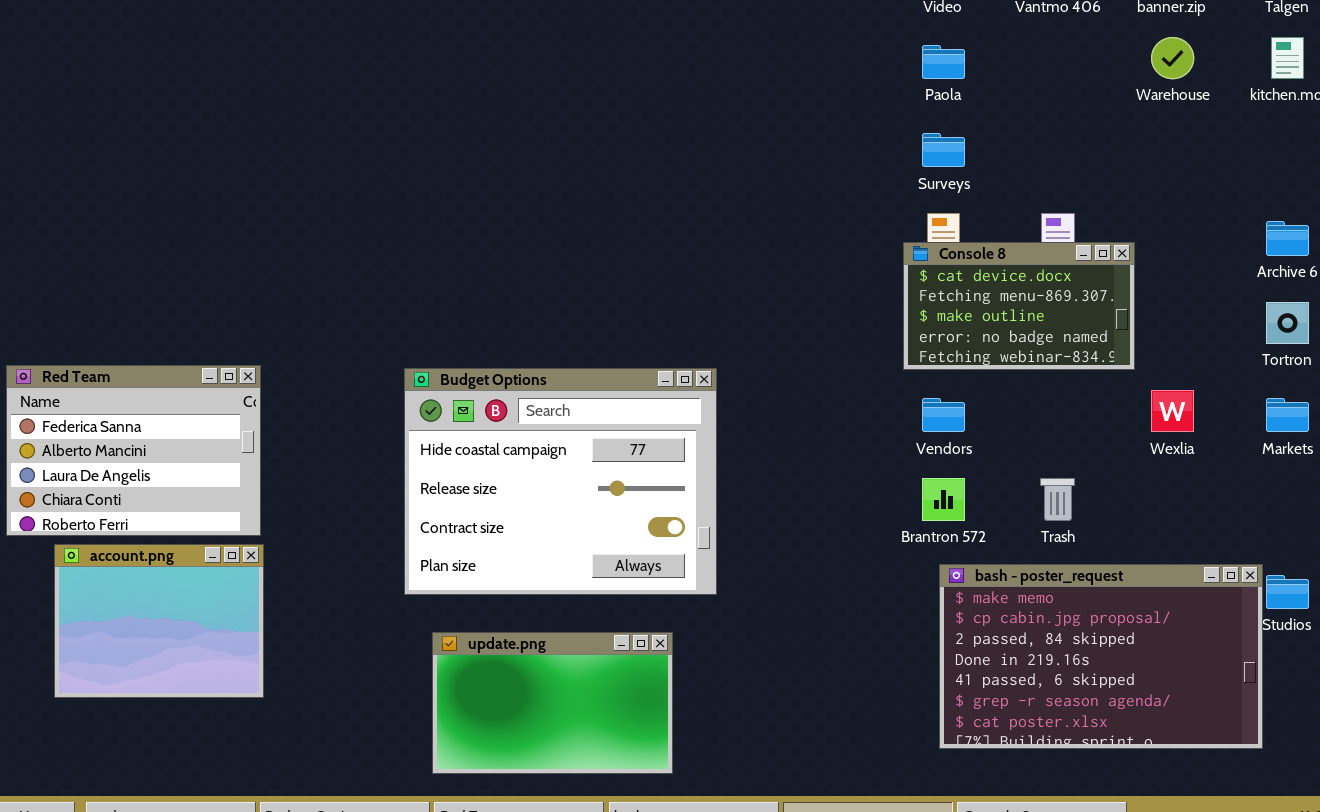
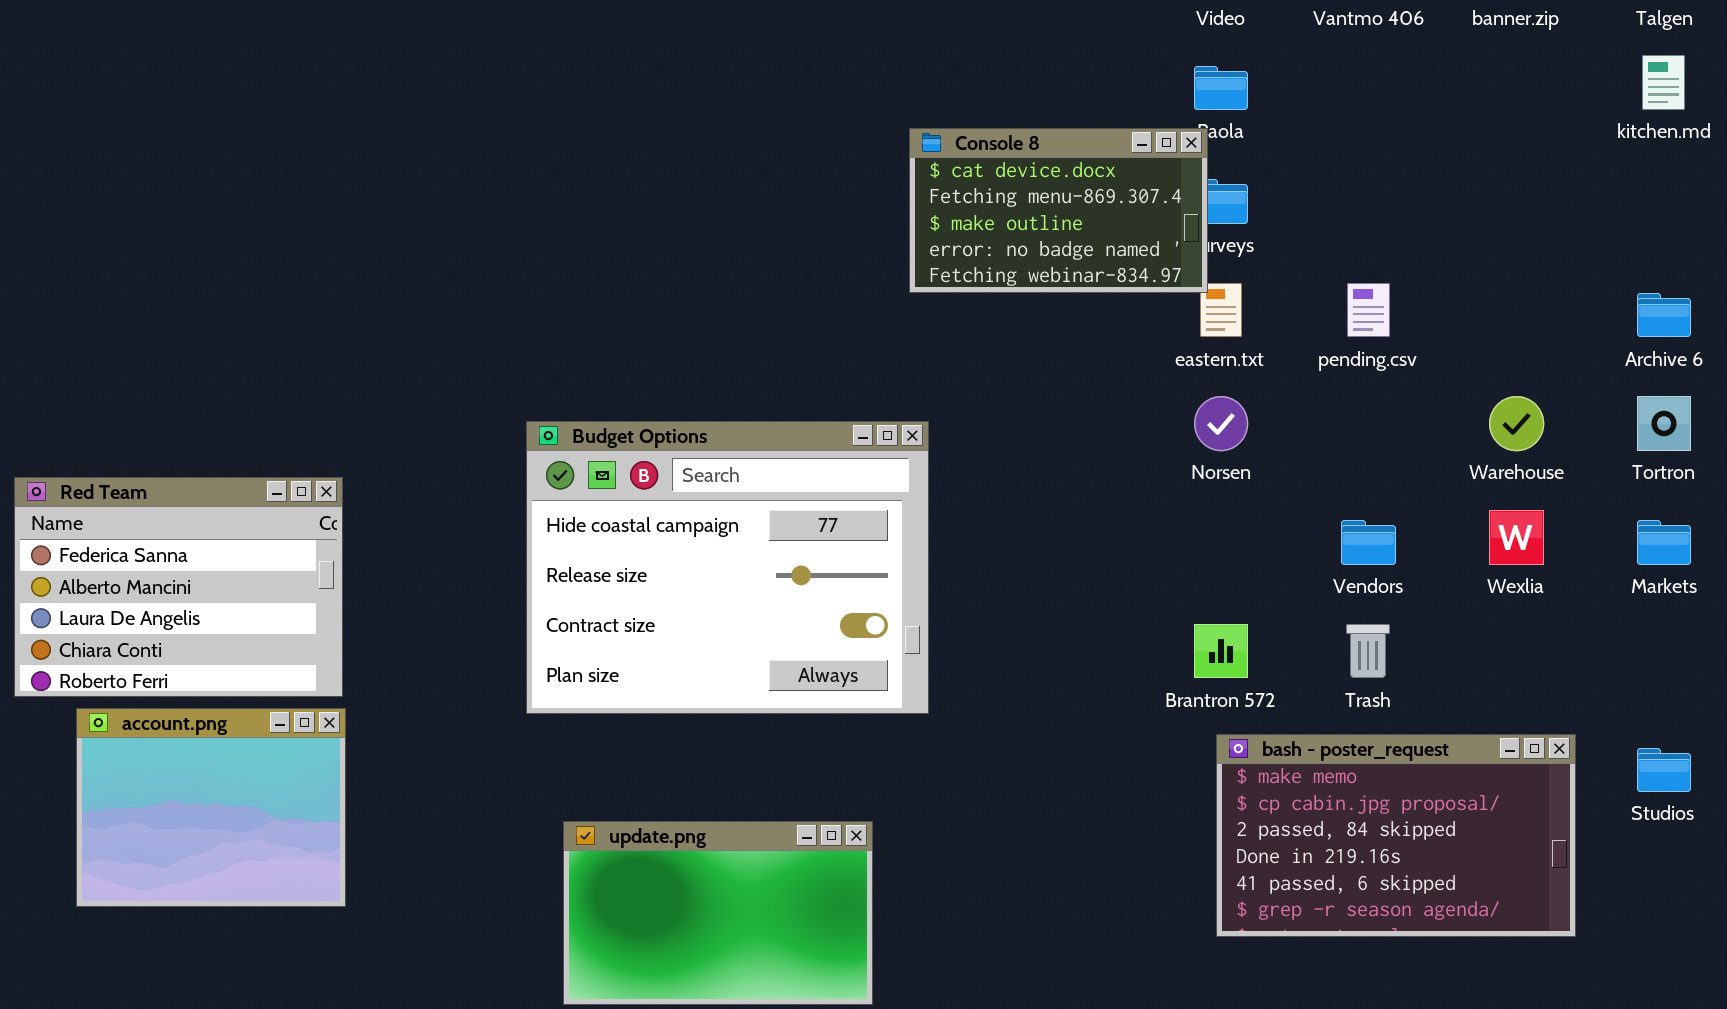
Warehouse: [1151,37,1194,79] -> [1489,396,1544,451], moved
Console 8: [903,242,1135,370] -> [909,128,1208,293], moved
Budget Options: [404,368,717,595] -> [526,421,929,714], moved
Vendors: [922,398,965,432] -> [1341,520,1396,565], moved
bash - poster_request: [939,564,1263,749] -> [1216,734,1576,937], resized

